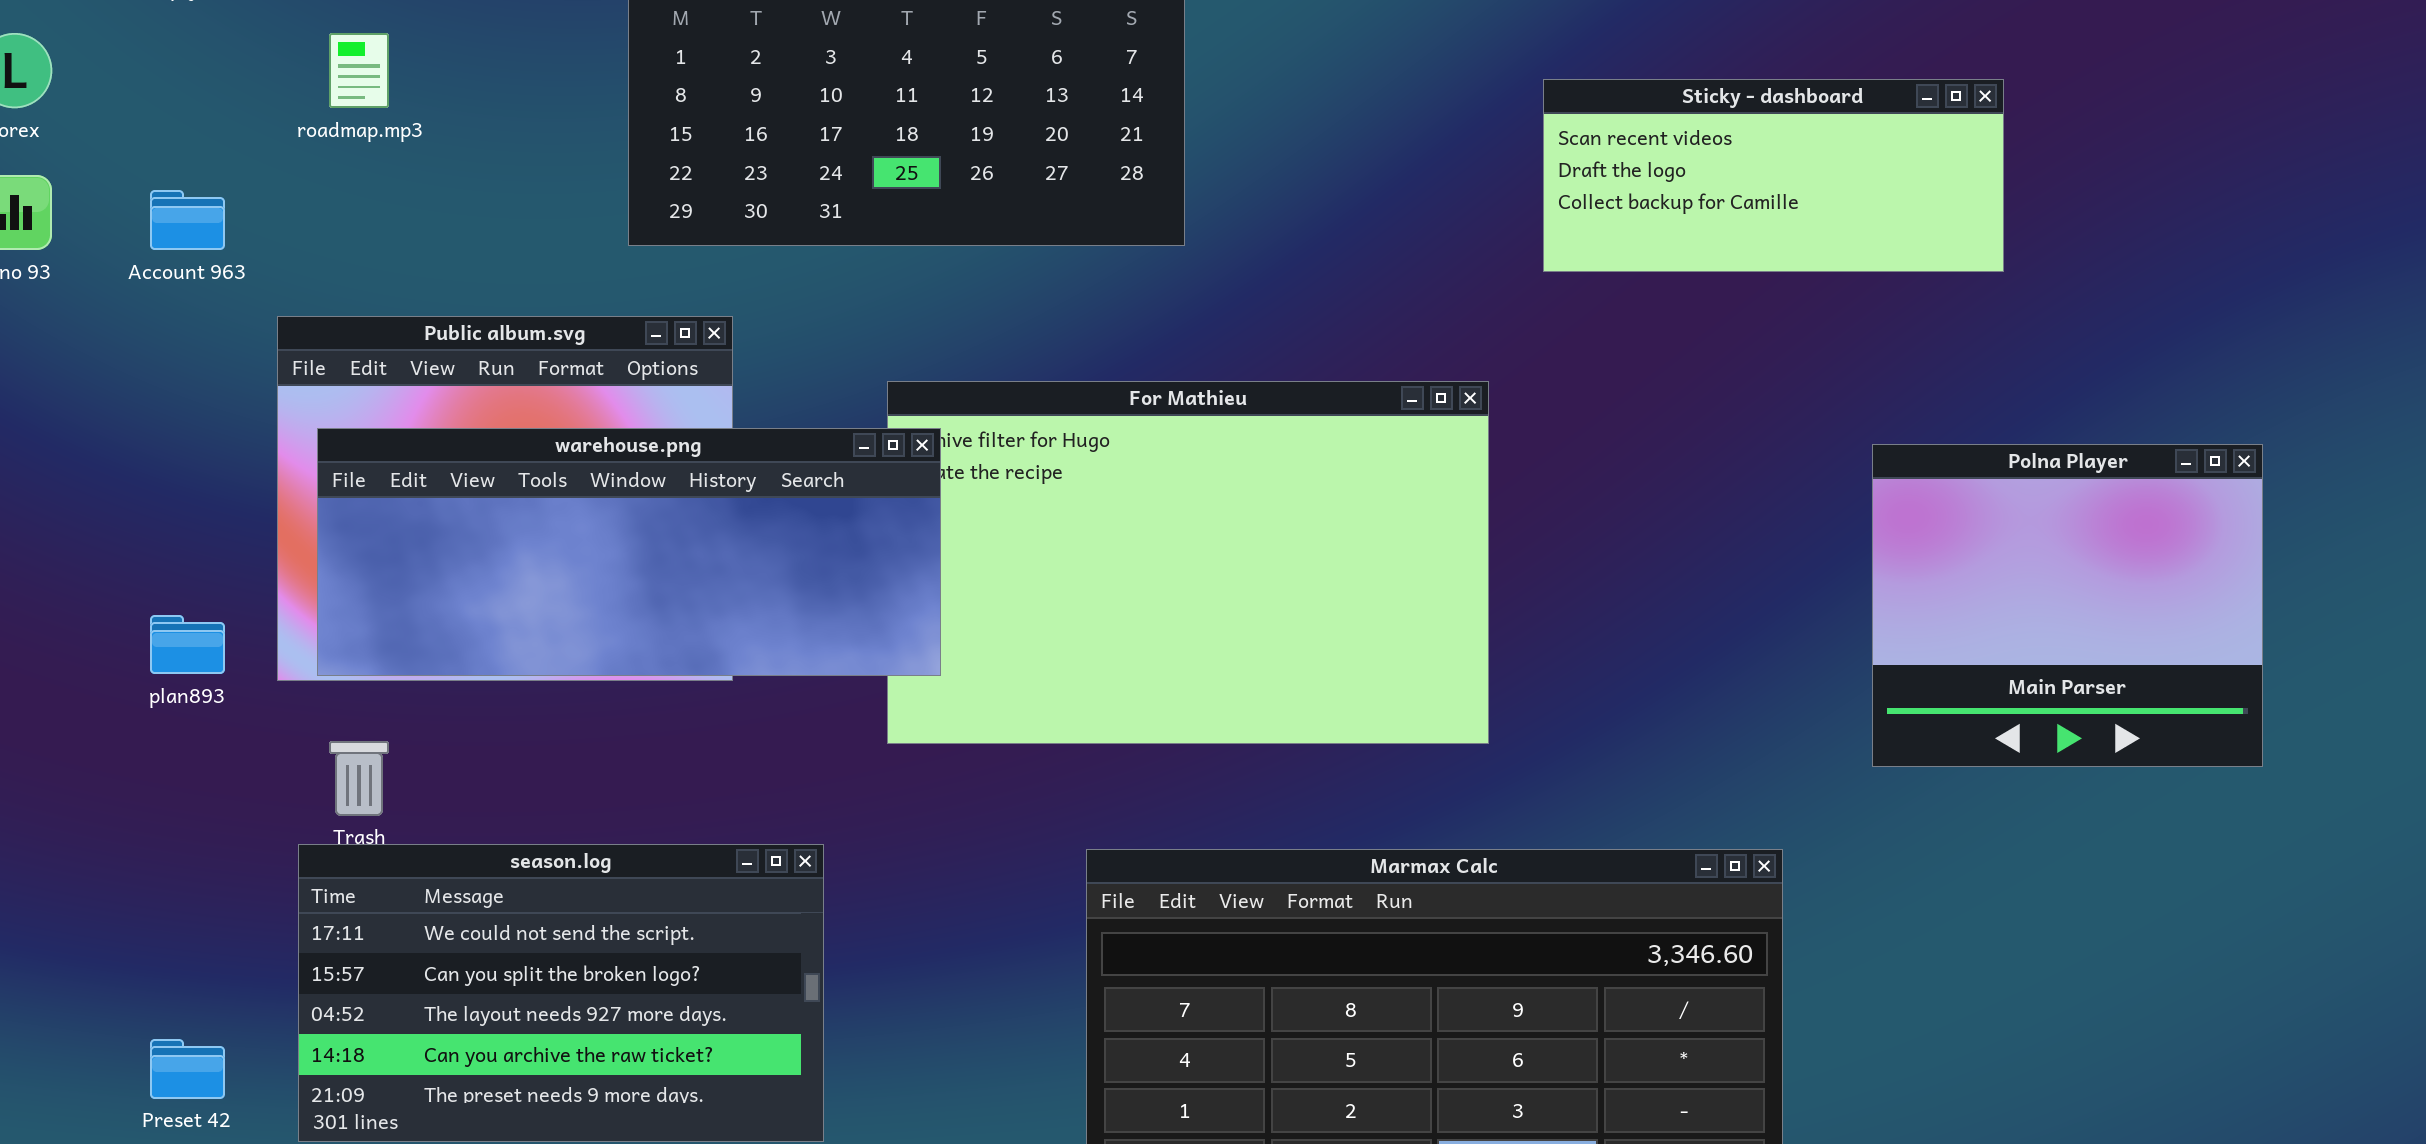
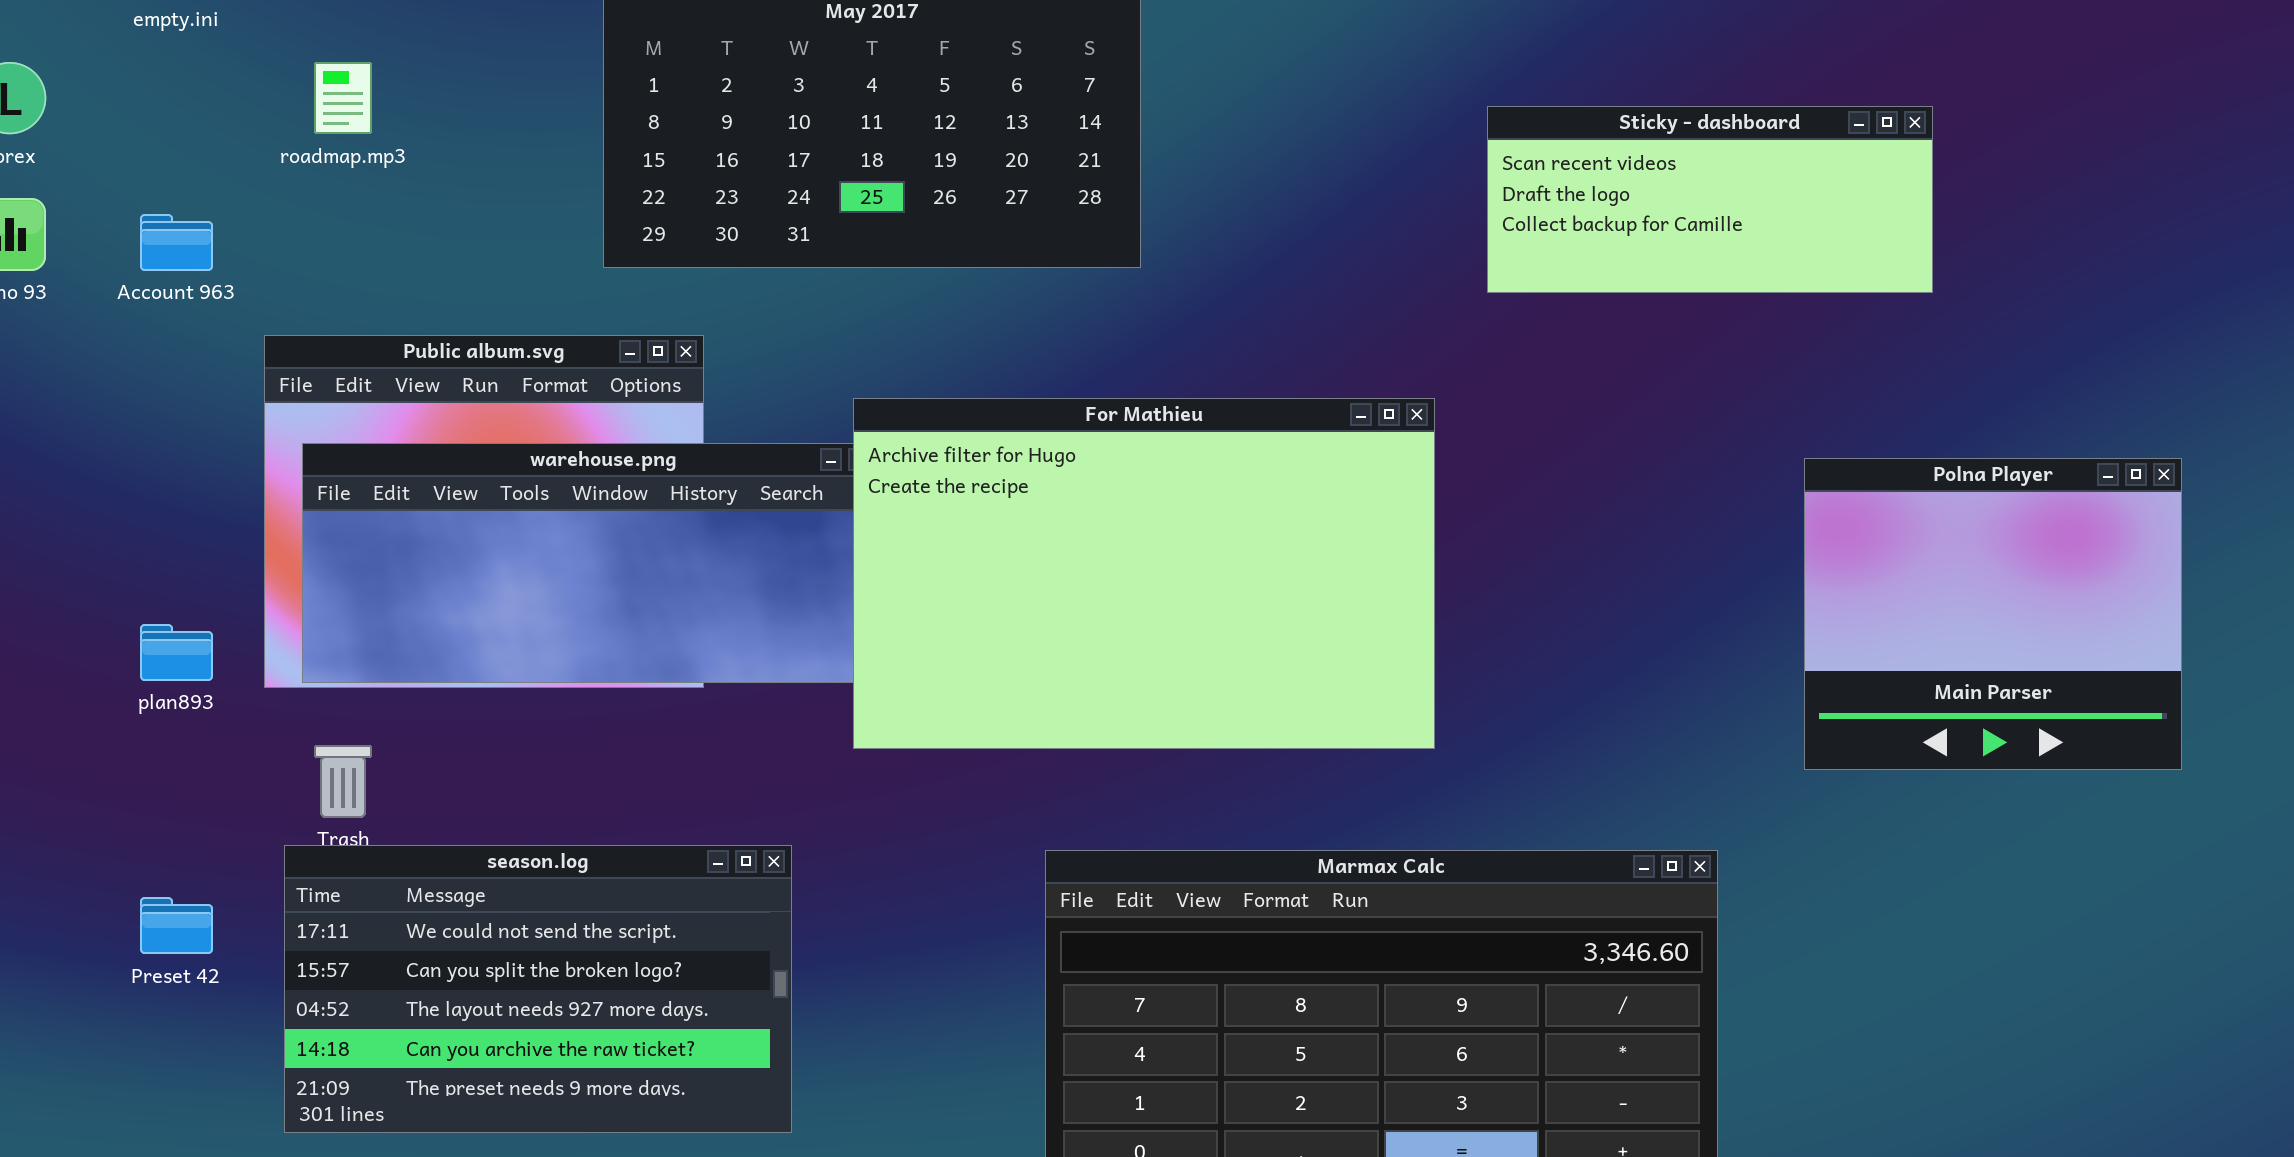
For Mathieu: [887,381,1489,744] -> [853,398,1435,749], raised
Preset 42: [150,1039,225,1099] -> [140,897,213,954], moved

